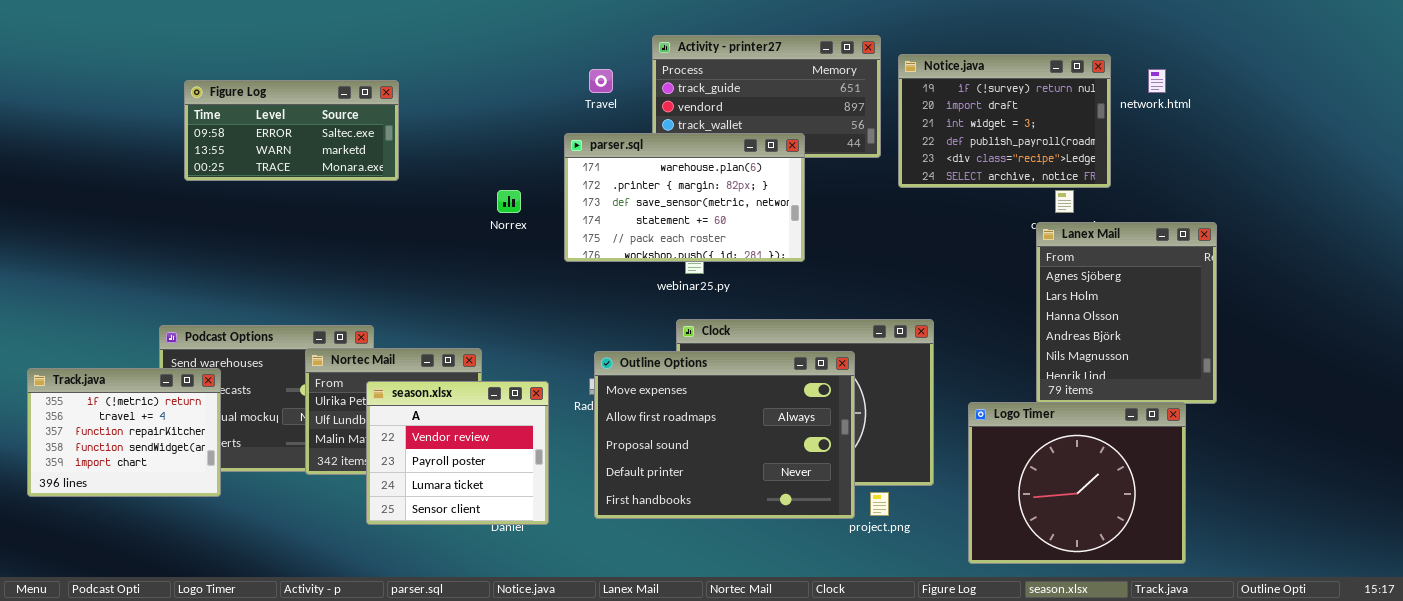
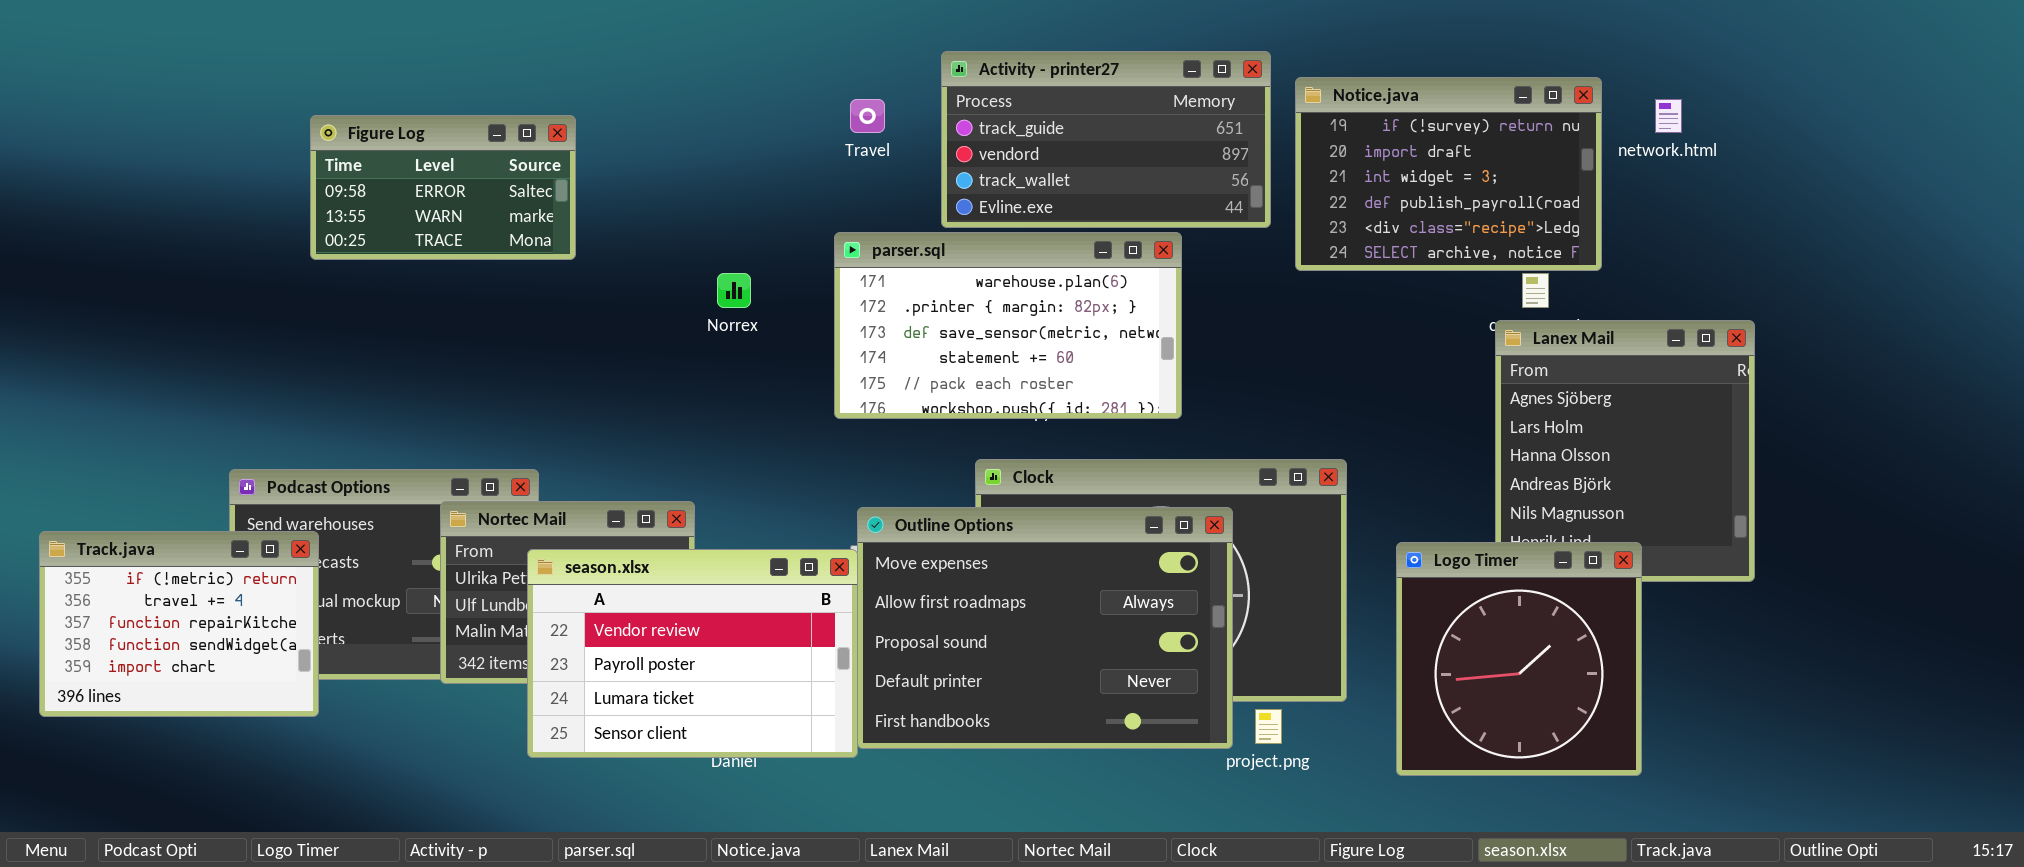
Figure Log: [184,80,399,181] -> [310,115,576,260], resized
parser.sql: [564,133,805,262] -> [834,232,1182,419], moved
season.xlsx: [366,381,549,525] -> [527,549,858,758], resized
Logo Timer: [968,402,1186,564] -> [1396,542,1642,776], moved, resized

